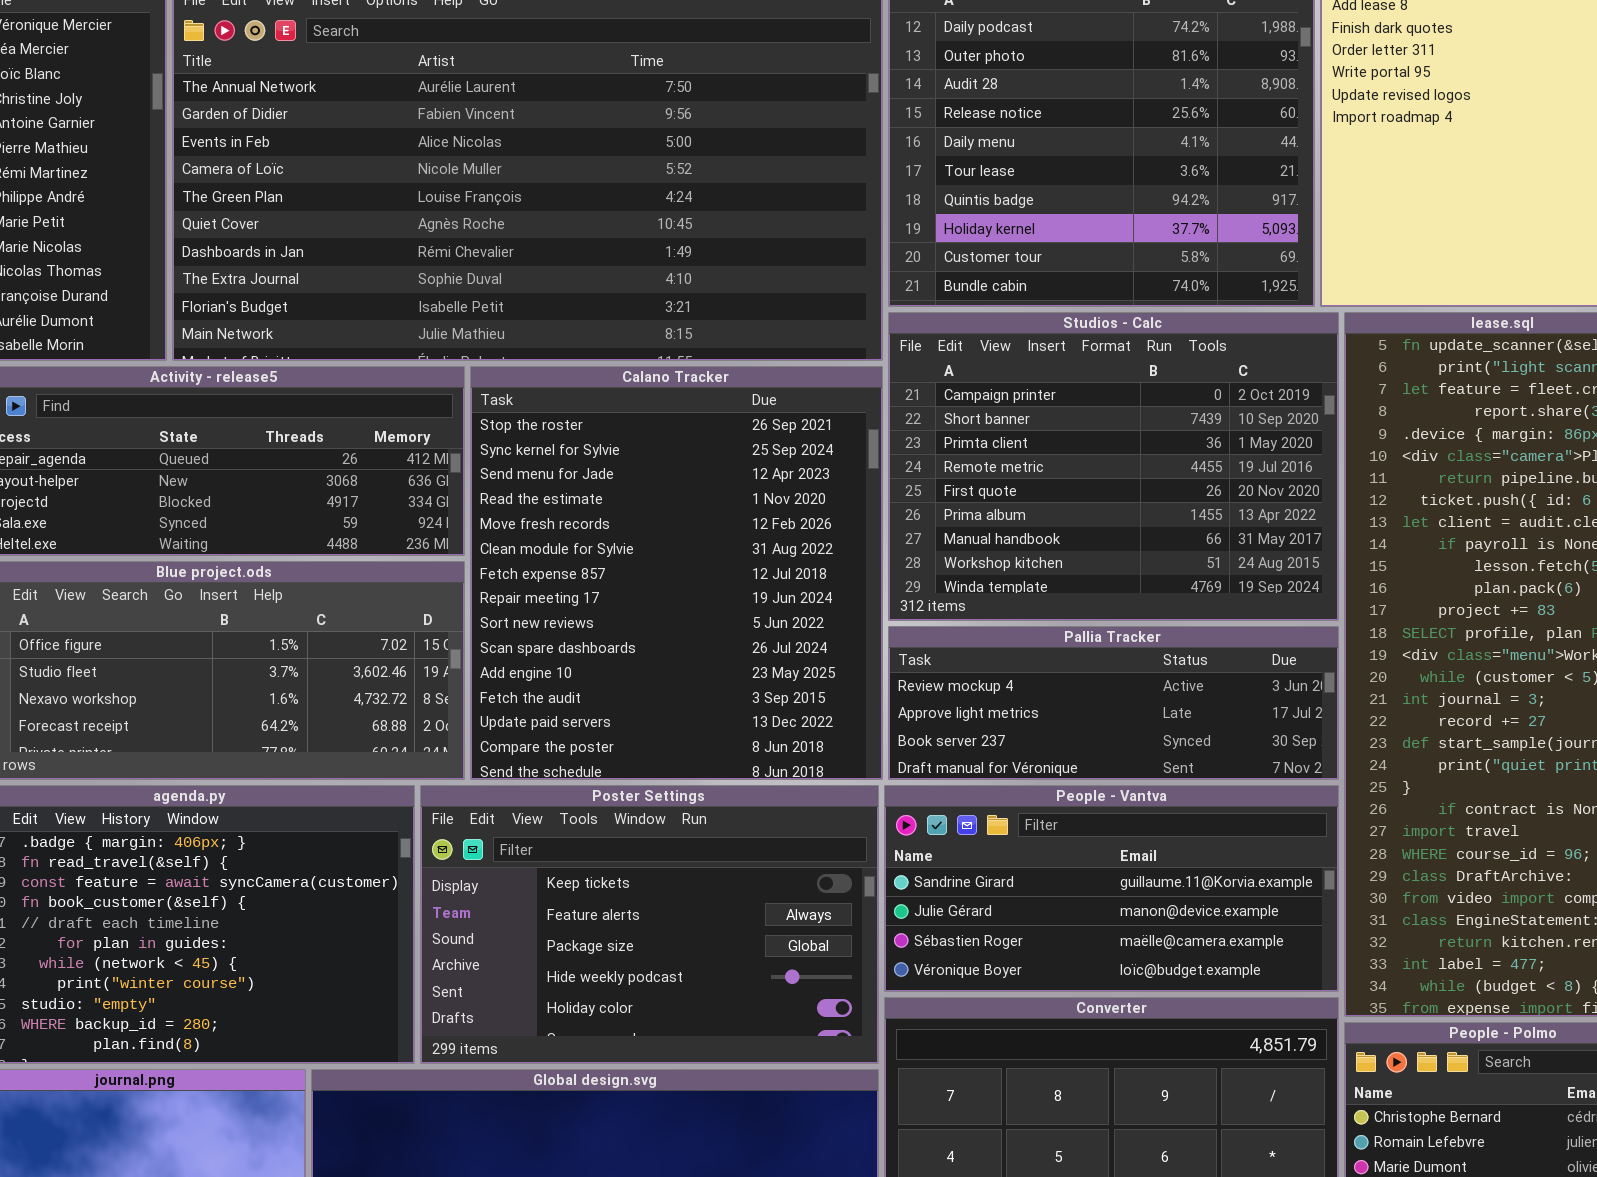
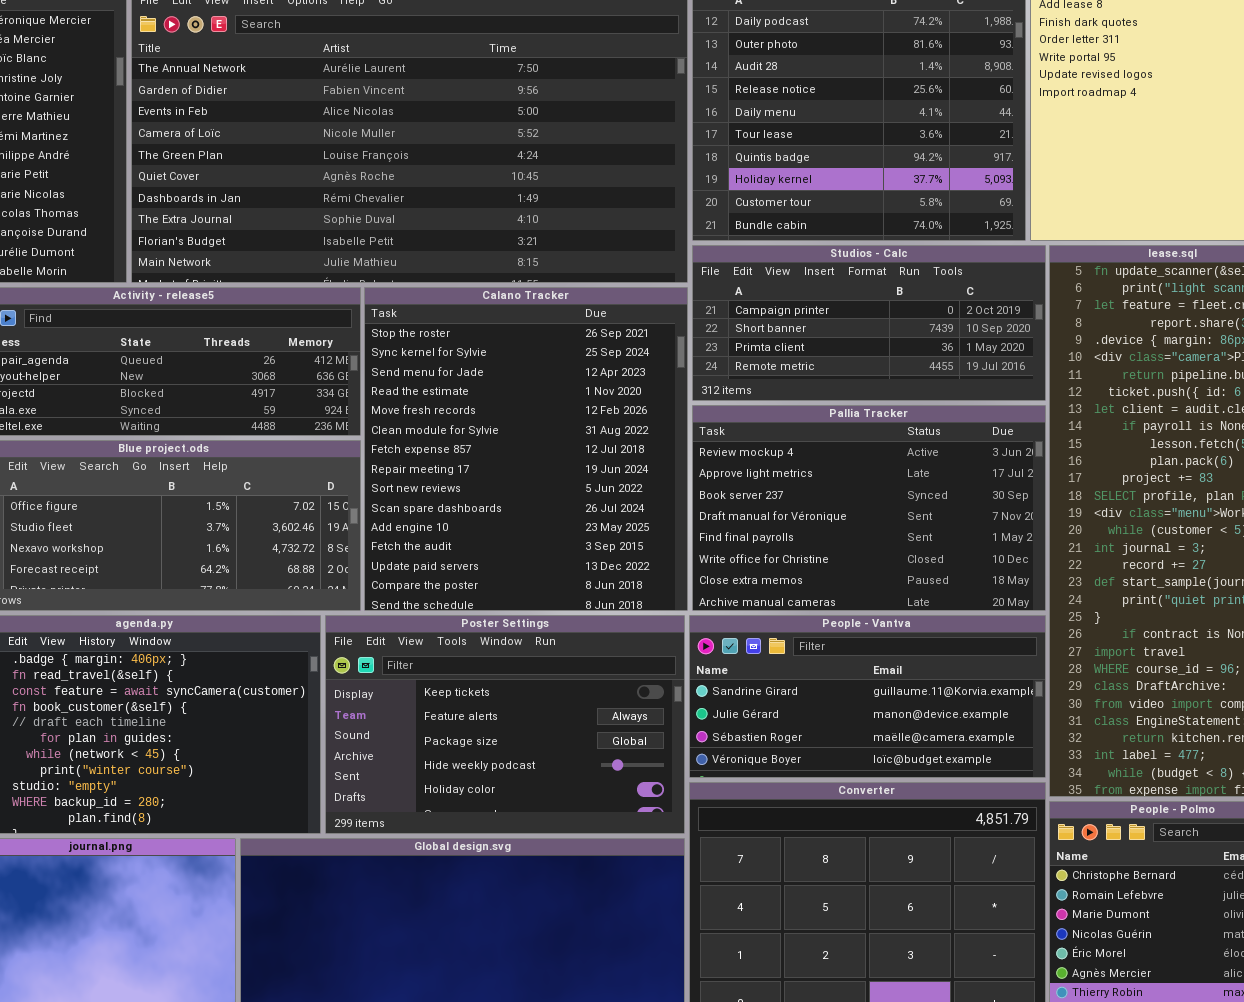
Studios - Calc: [888,312,1339,621] -> [692,245,1046,401], resized
Pallia Tracker: [888,626,1339,780] -> [692,405,1046,611], resized

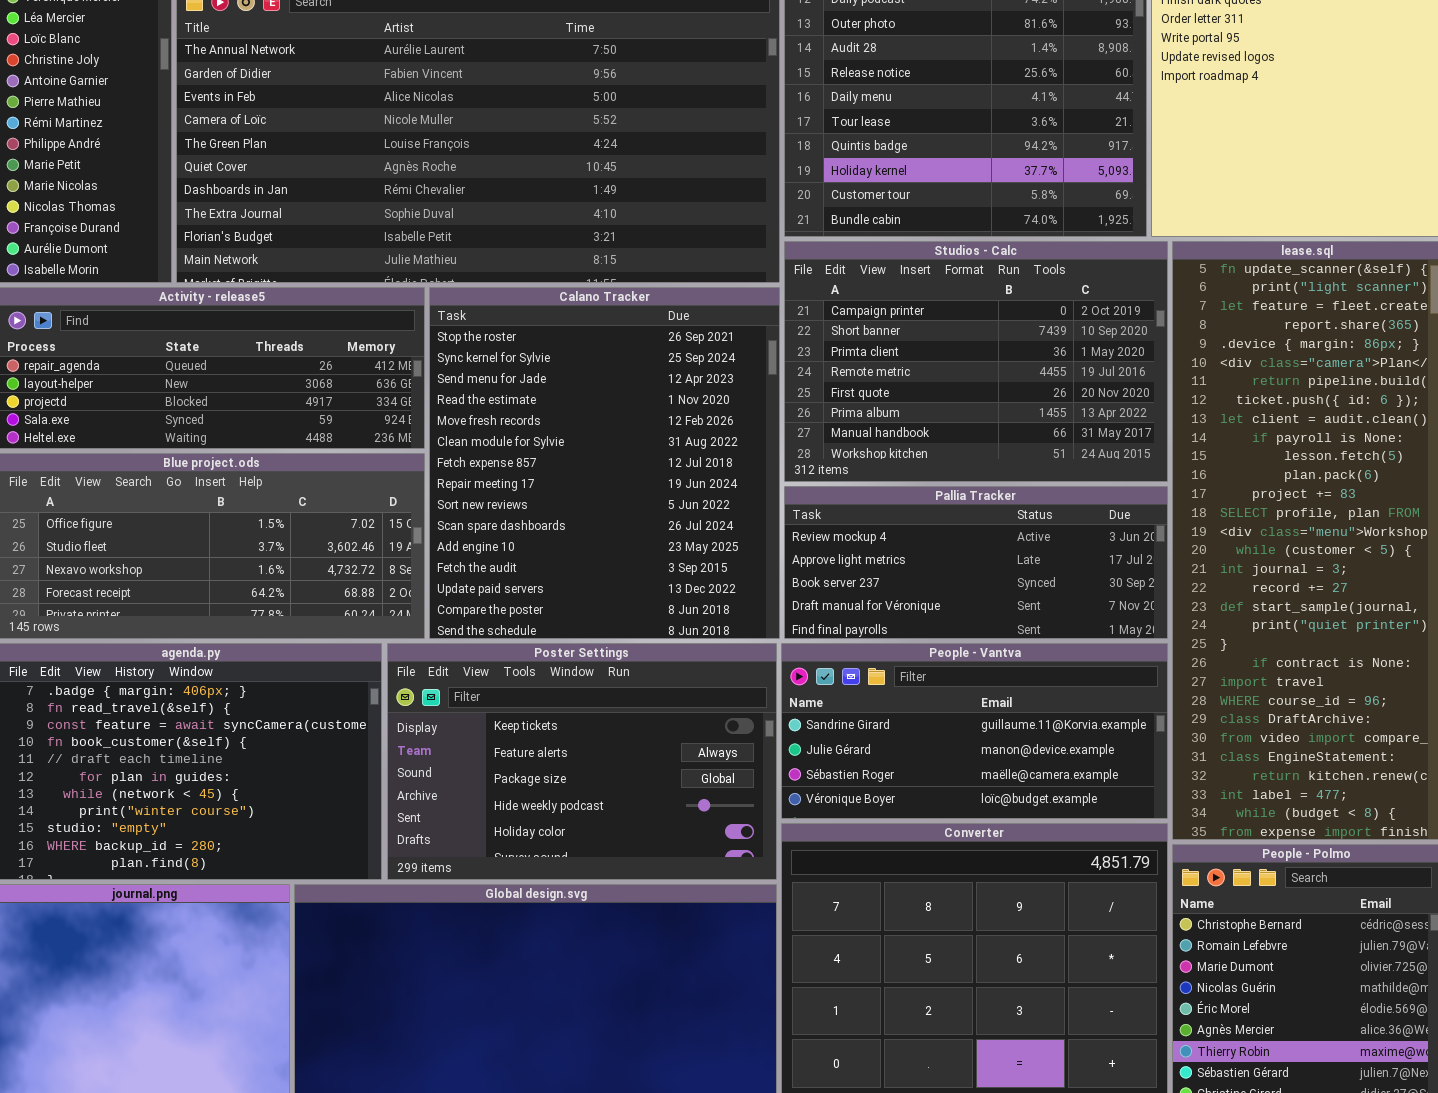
Studios - Calc: [692,245,1046,401] -> [784,241,1168,482], resized
Pallia Tracker: [692,405,1046,611] -> [784,486,1168,639], resized

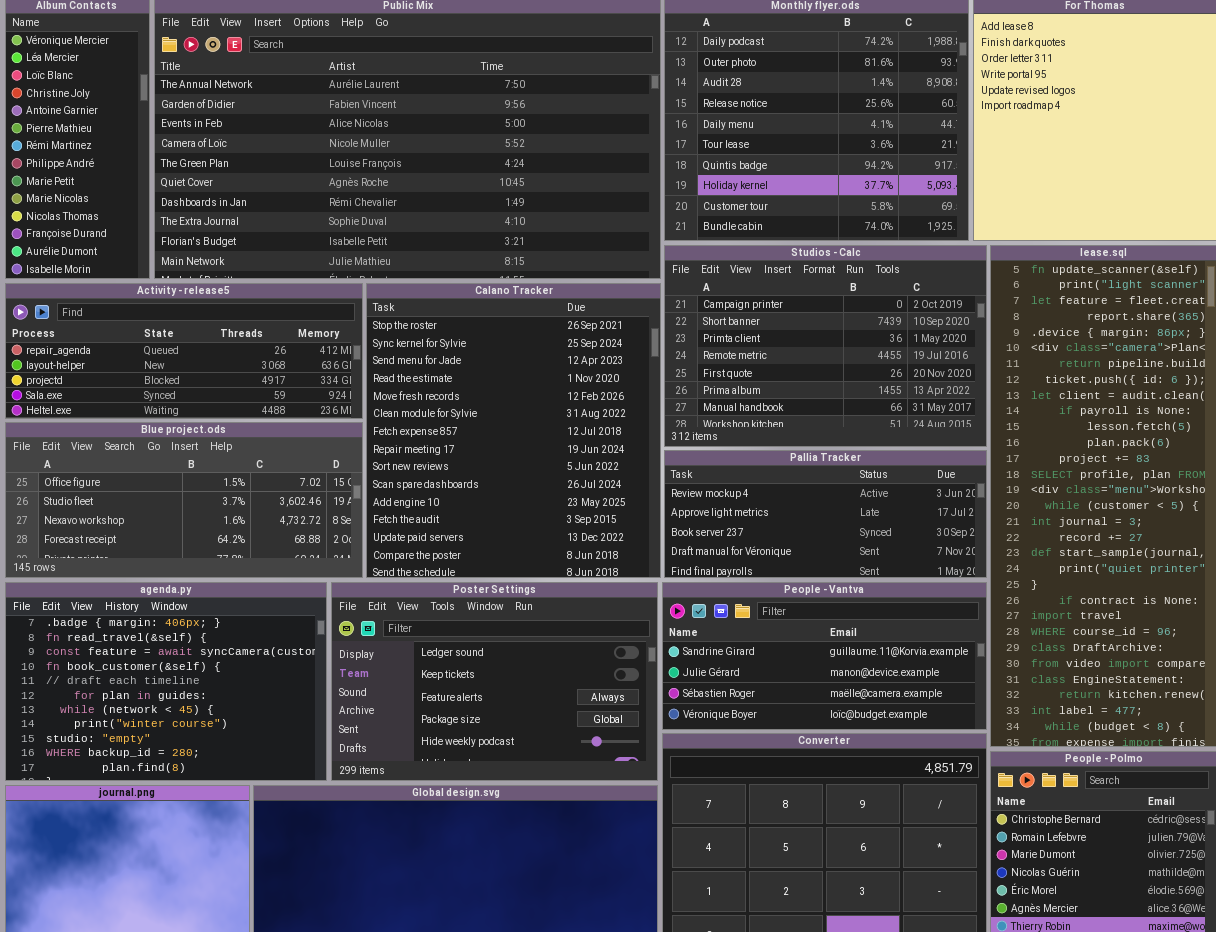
Poster Settings: [387,643,777,880] -> [331,582,658,781], scrolled up 1 row

